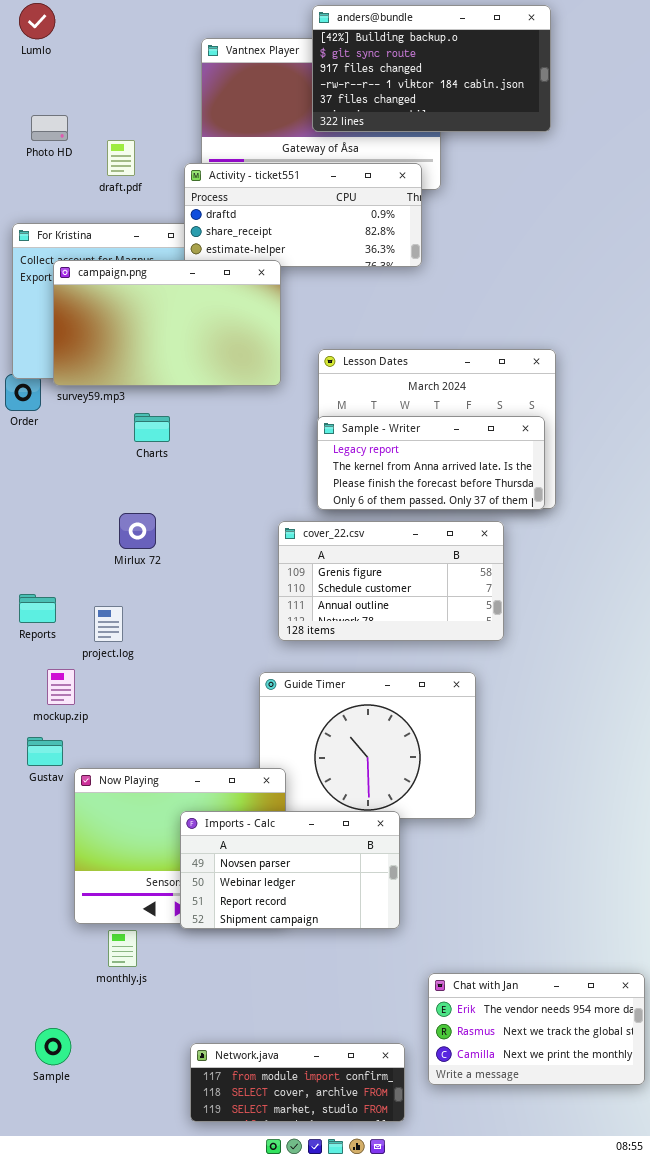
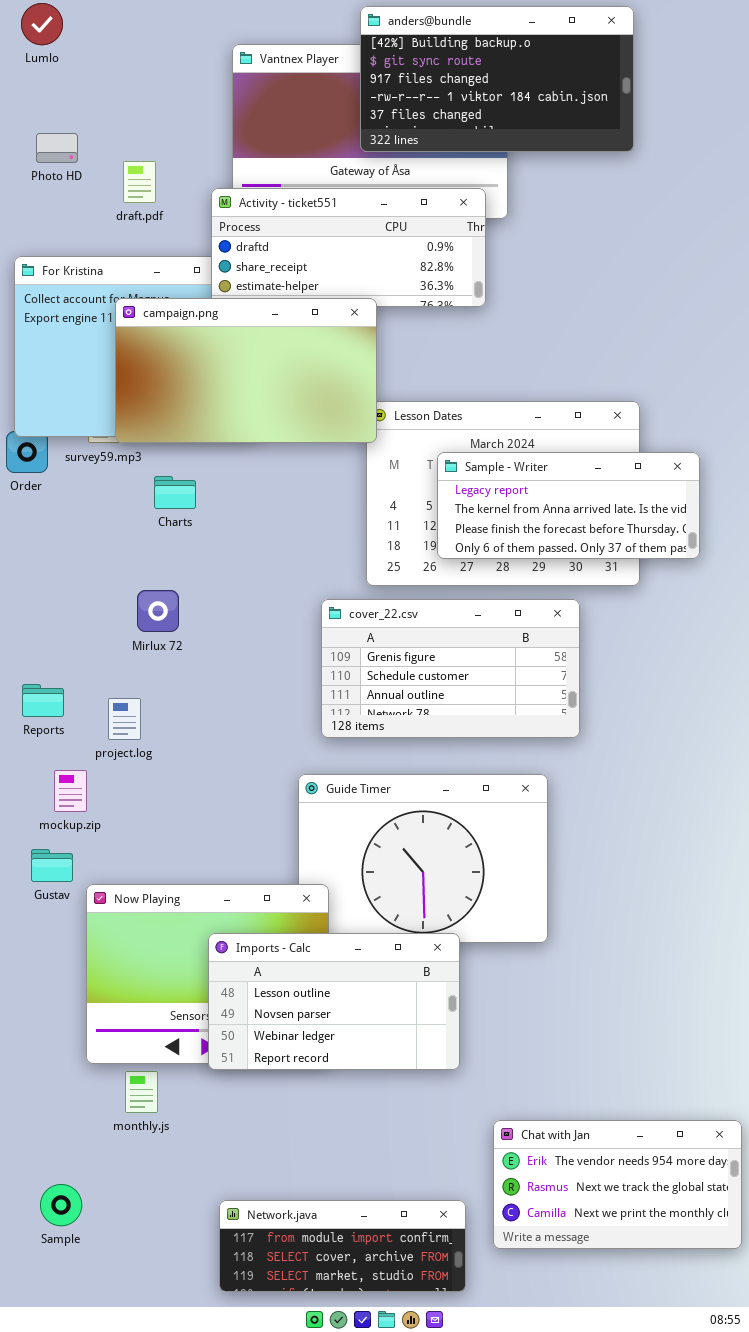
campaign.png: [53,260,281,386] -> [115,298,377,443], moved
Sample - Writer: [317,416,545,510] -> [437,452,700,559], moved
Imports - Calc: [180,811,400,929] -> [208,933,460,1070], scrolled up 1 row

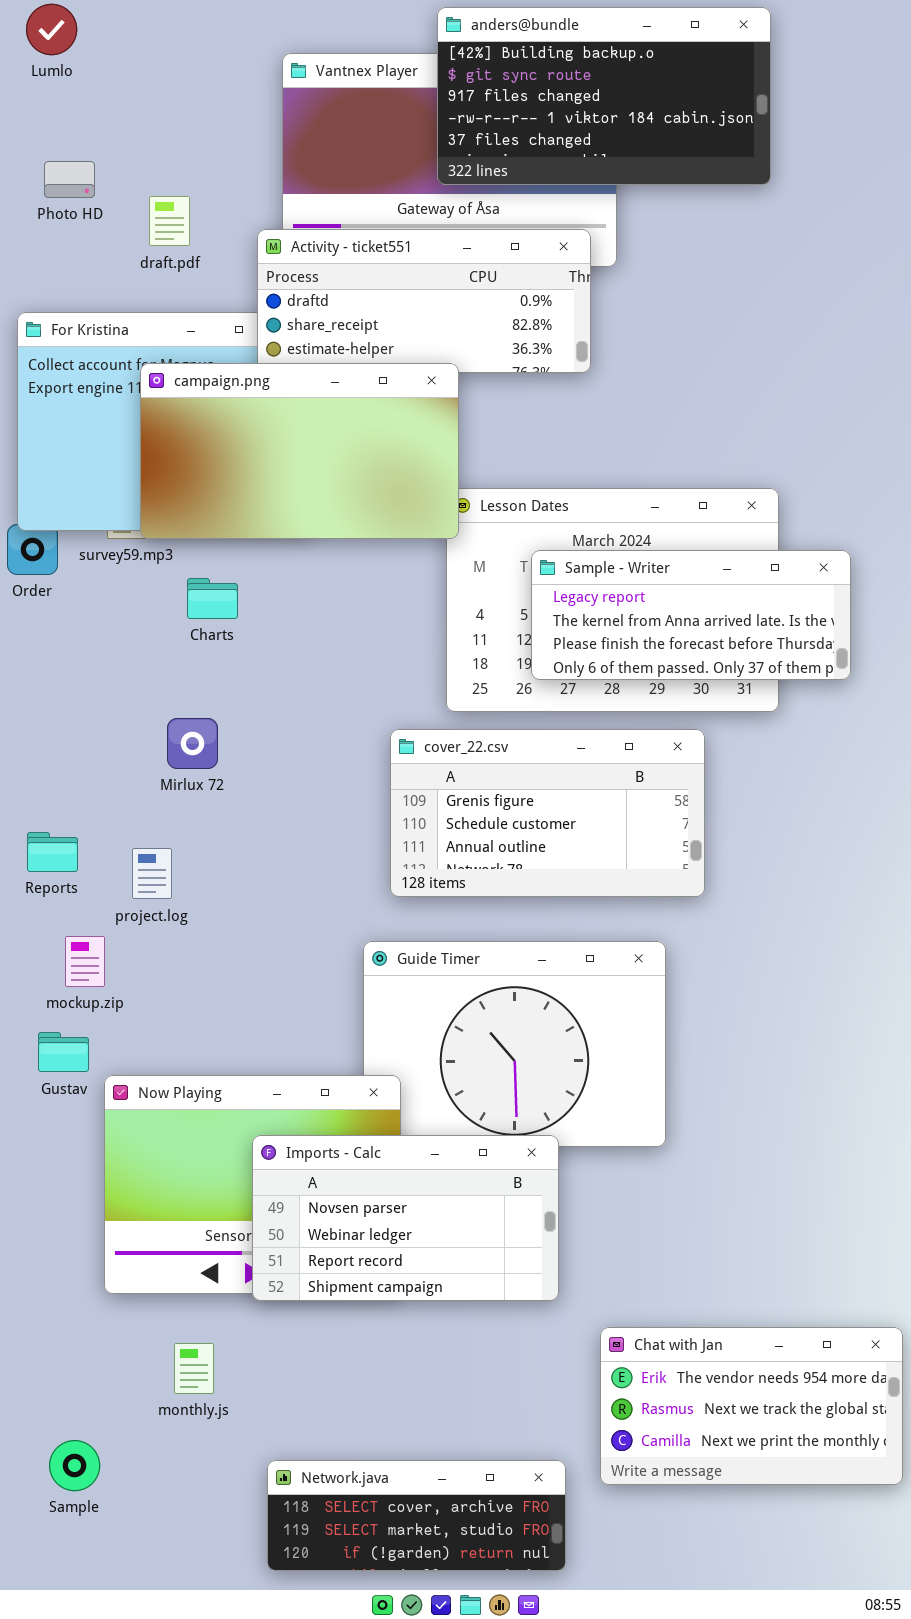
Imports - Calc: [208,933,460,1070] -> [252,1135,559,1301], scrolled down 1 row
monthly.js: [125,1071,158,1113] -> [174,1343,214,1394], moved
Chat with Jan: [493,1120,742,1249] -> [600,1327,903,1485], moved
Network.java: [219,1200,466,1292] -> [267,1460,566,1571], scrolled down 1 row

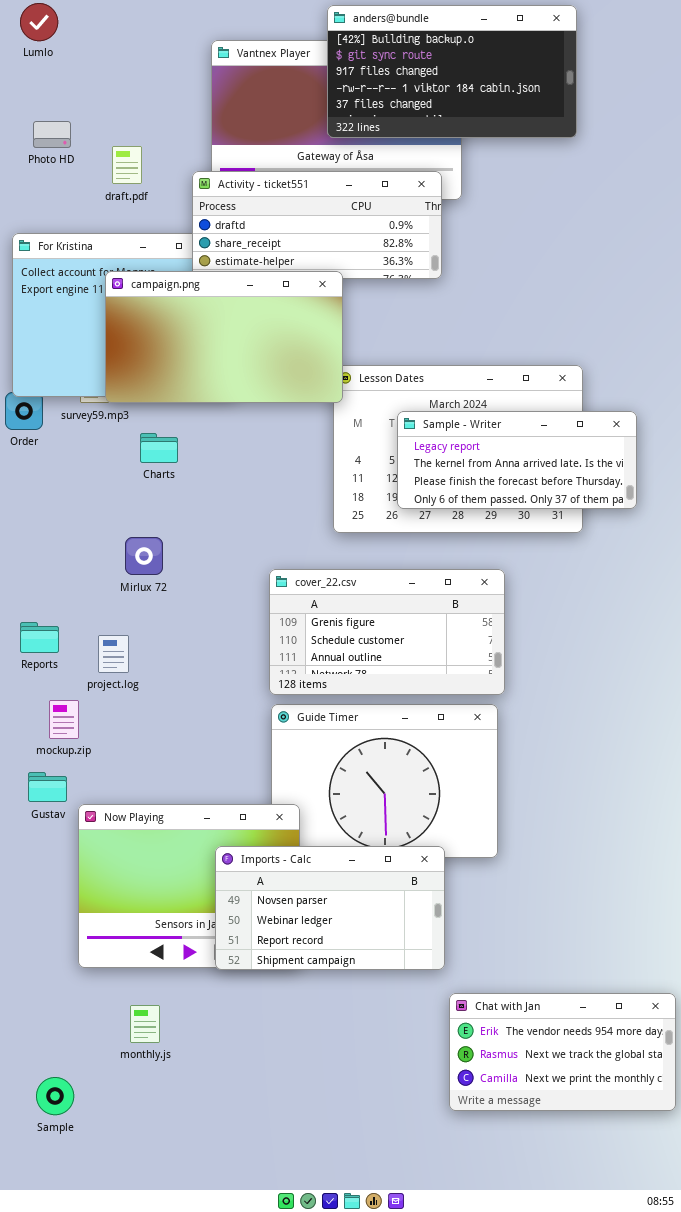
cover_22.csv: [390,729,705,897] -> [269,569,505,695], moved
Imports - Calc: [252,1135,559,1301] -> [215,846,445,970], moved
Network.java: [267,1460,566,1571] -> none, closed

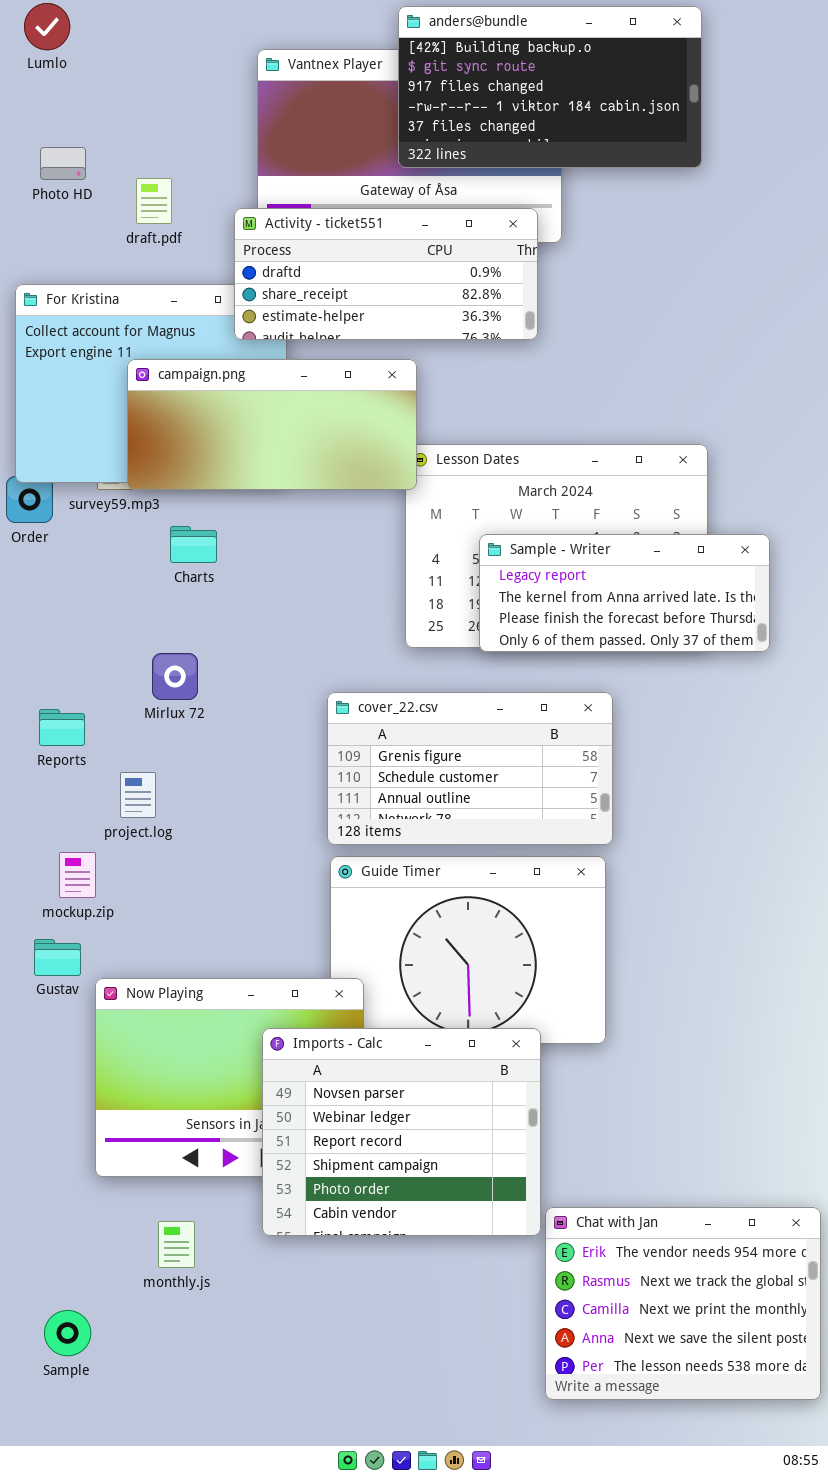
campaign.png: [105,271,343,403] -> [127,359,417,490], resized
Sample - Writer: [397,411,637,509] -> [479,534,770,652], moved
Reports: [20,622,59,653] -> [39,709,85,746], moved
Imports - Calc: [215,846,445,970] -> [262,1028,541,1236], resized
Chat with Jan: [449,993,676,1111] -> [545,1207,821,1400], resized

